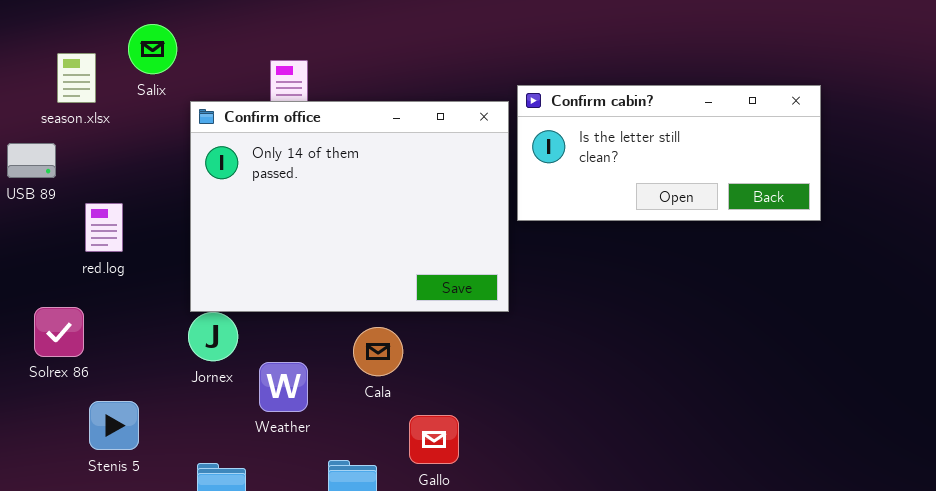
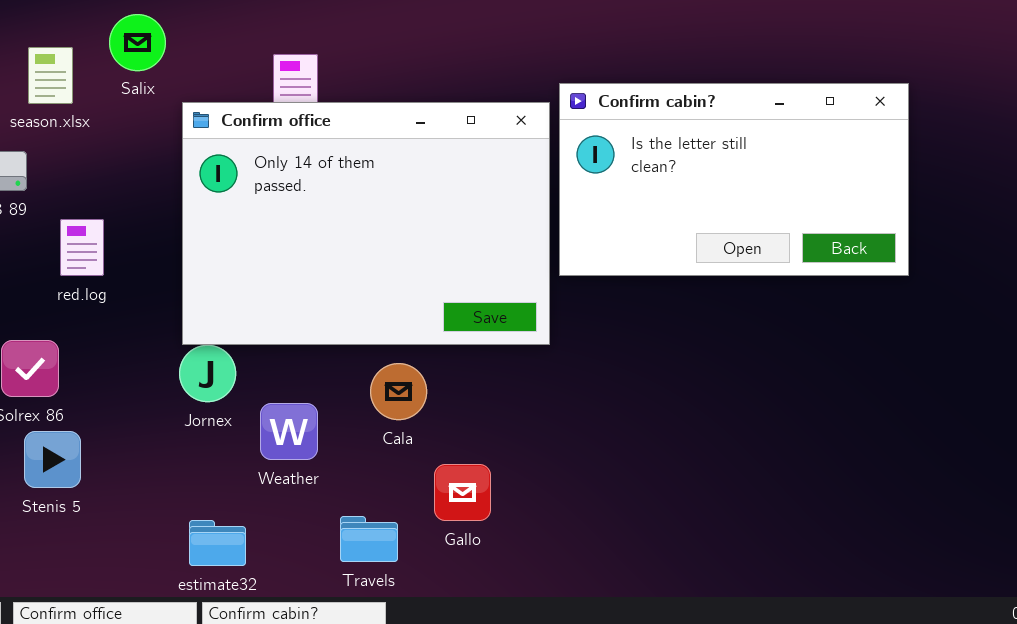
Confirm cabin?: [517,85,821,221] -> [559,83,909,276], resized
Stenis 5: [89,401,139,450] -> [24,431,81,488], moved

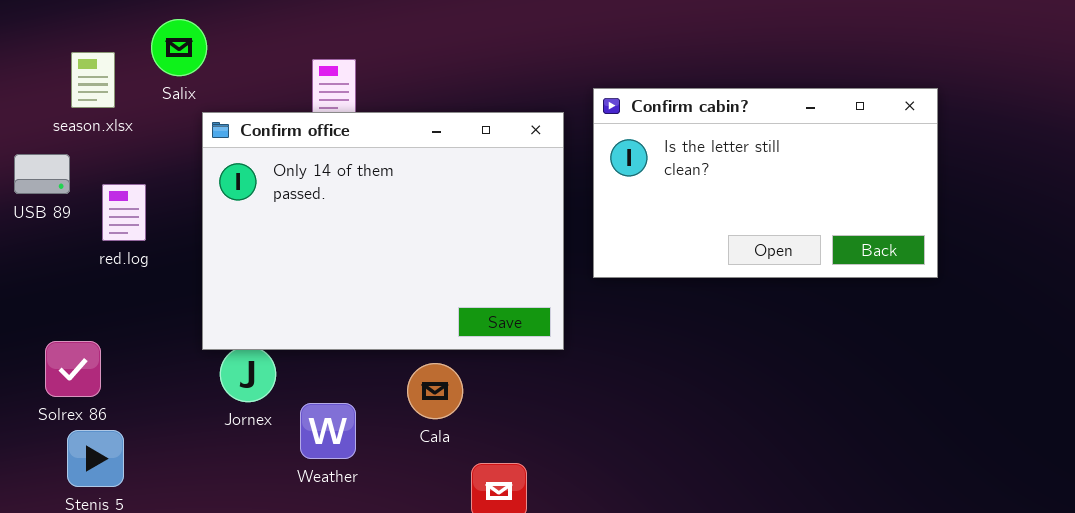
Confirm office: [182,102,550,345] -> [202,112,564,350], moved
red.log: [60,219,104,276] -> [102,184,146,241], moved

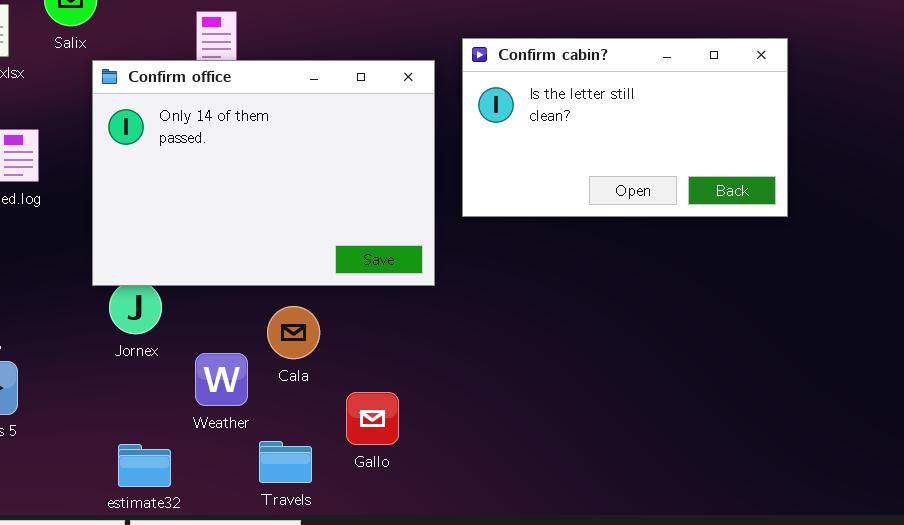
Cala: [407,363,463,419] -> [267,306,320,359], moved
Weather: [300,403,356,459] -> [195,353,248,406], moved

